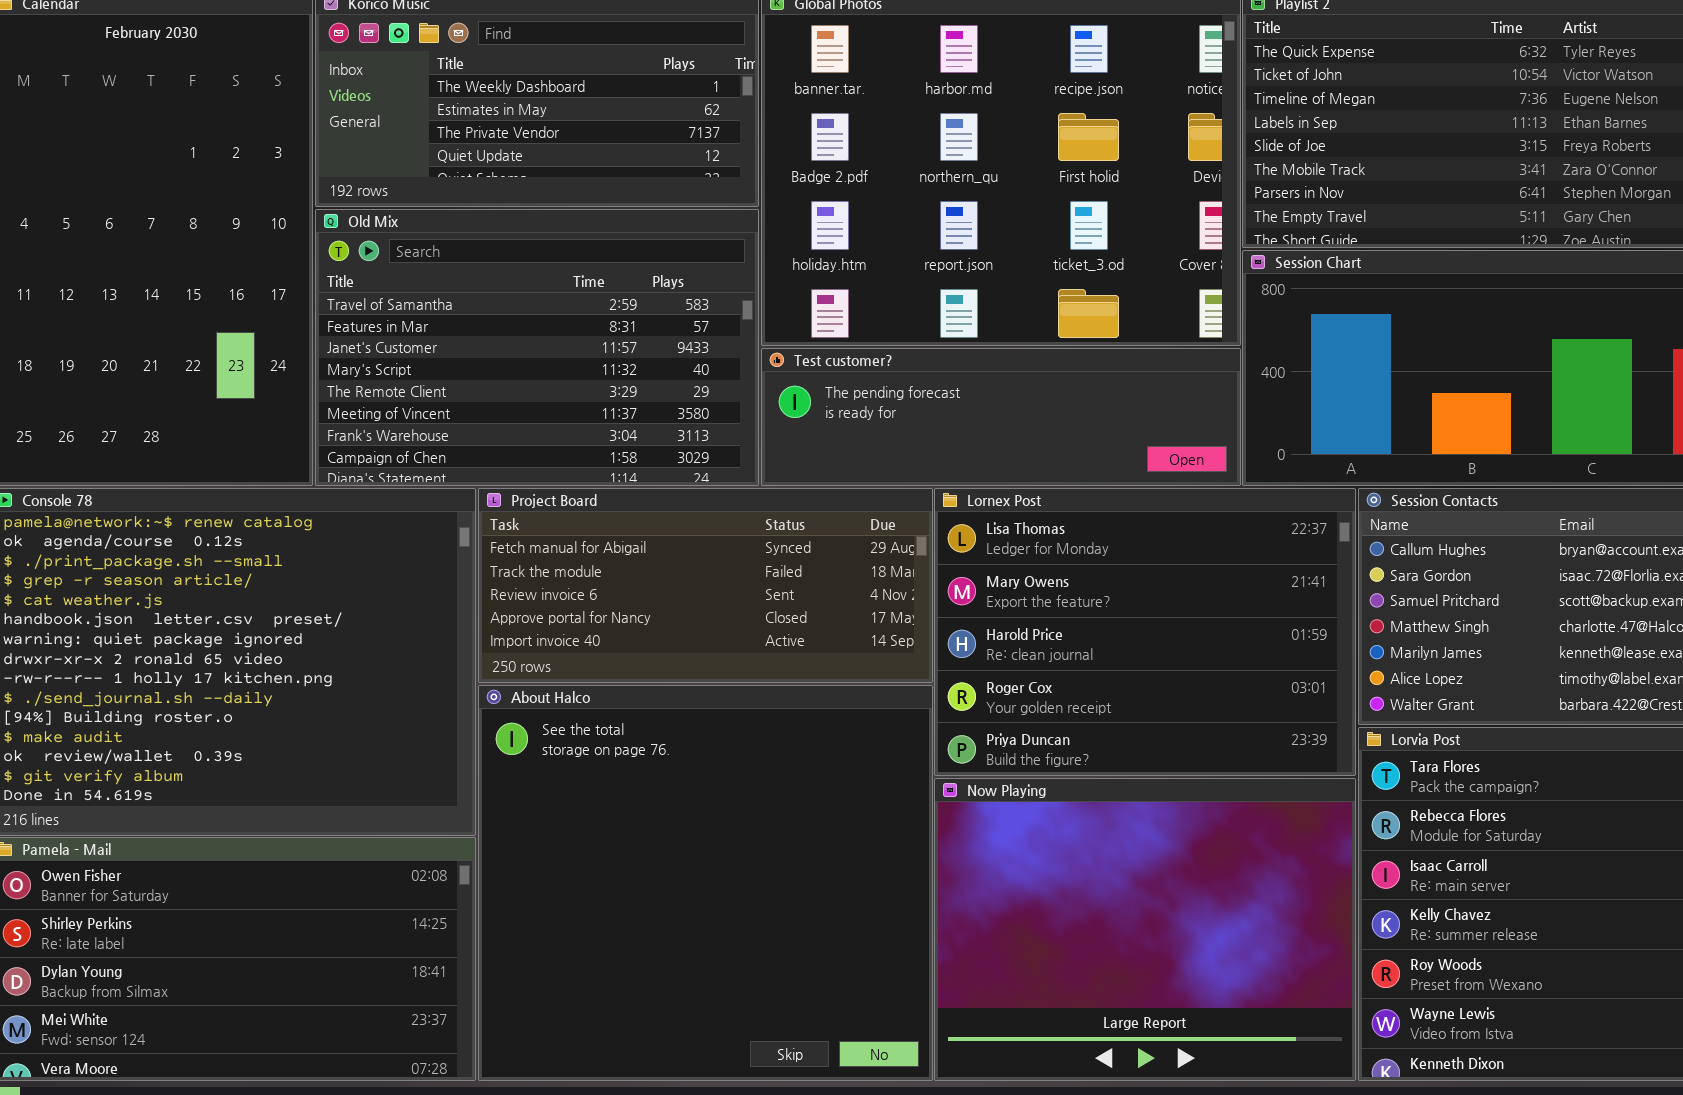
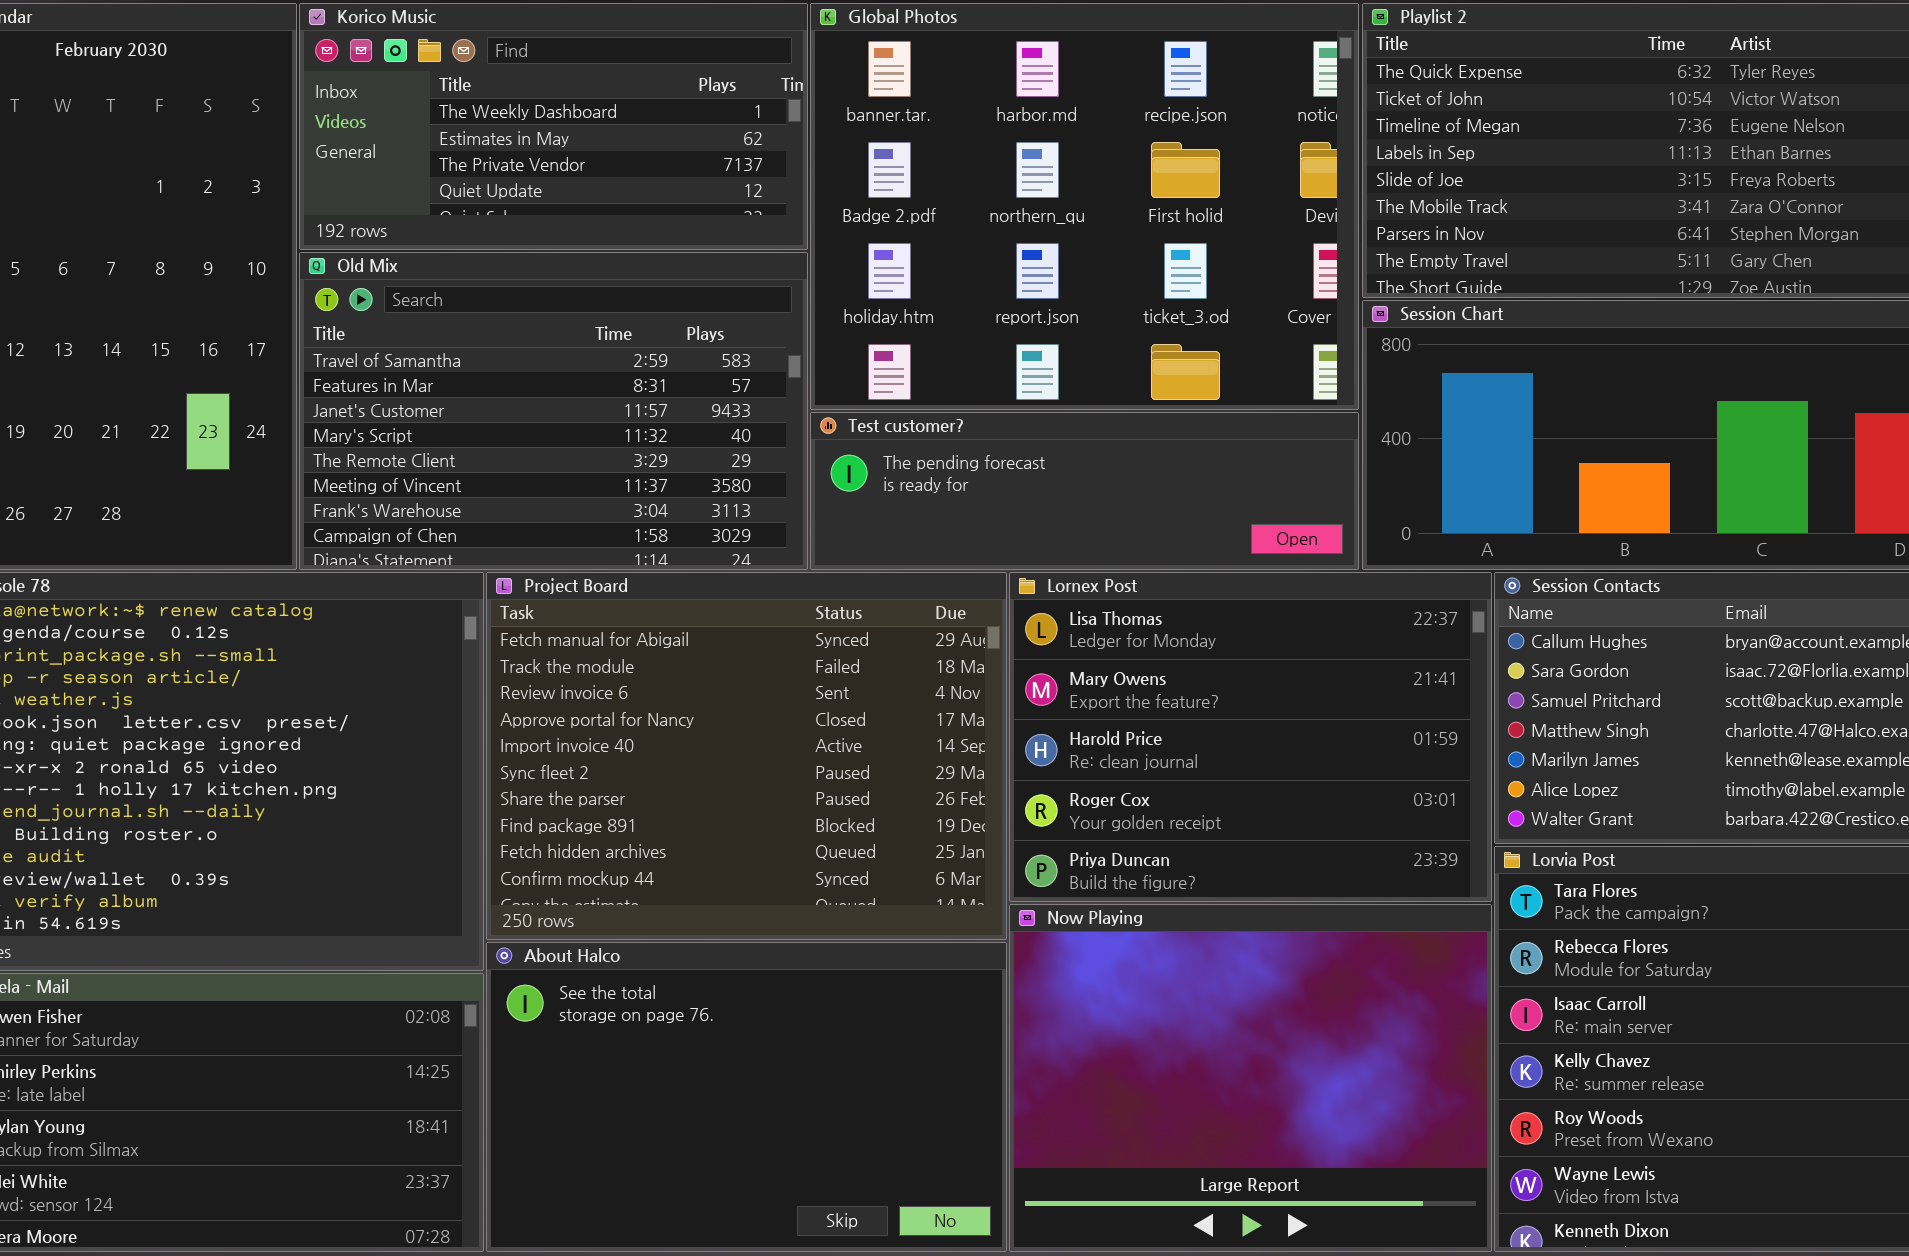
Project Board: [478,488,933,683] -> [486,572,1007,940], resized
About Halco: [478,685,933,1081] -> [486,942,1007,1252], resized

